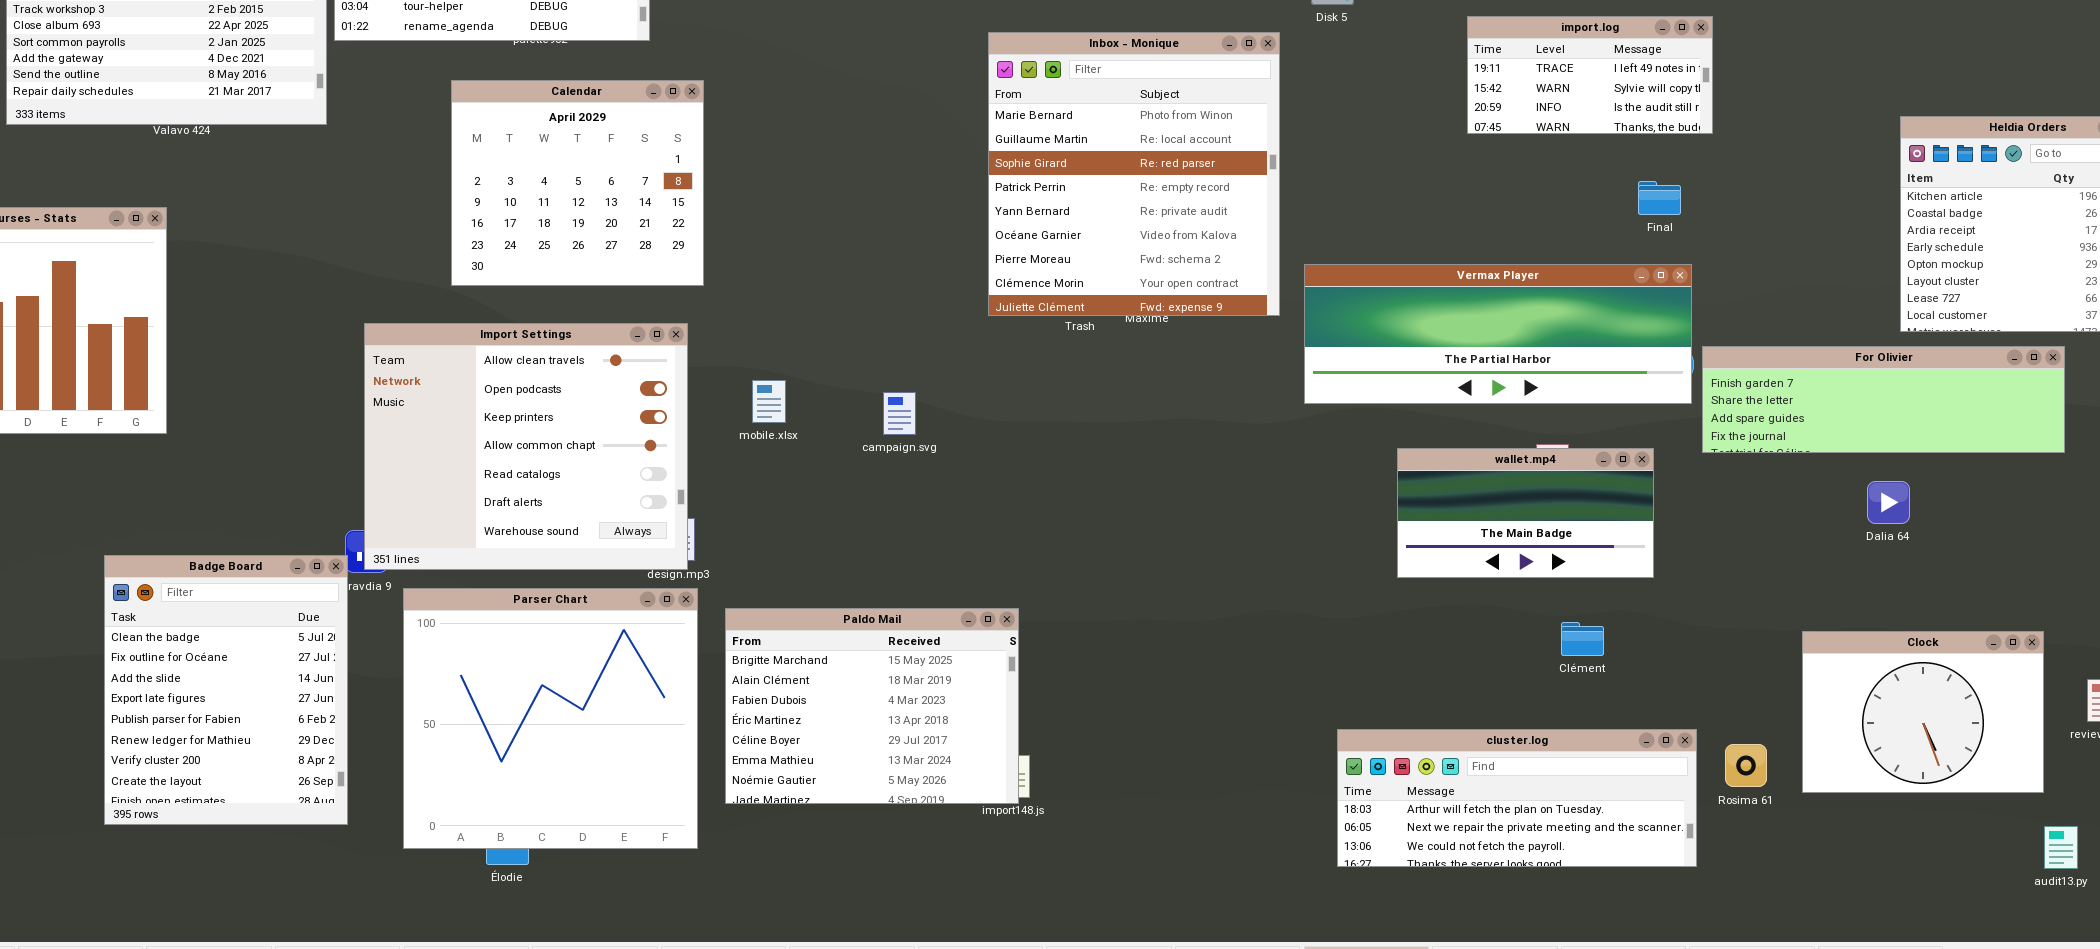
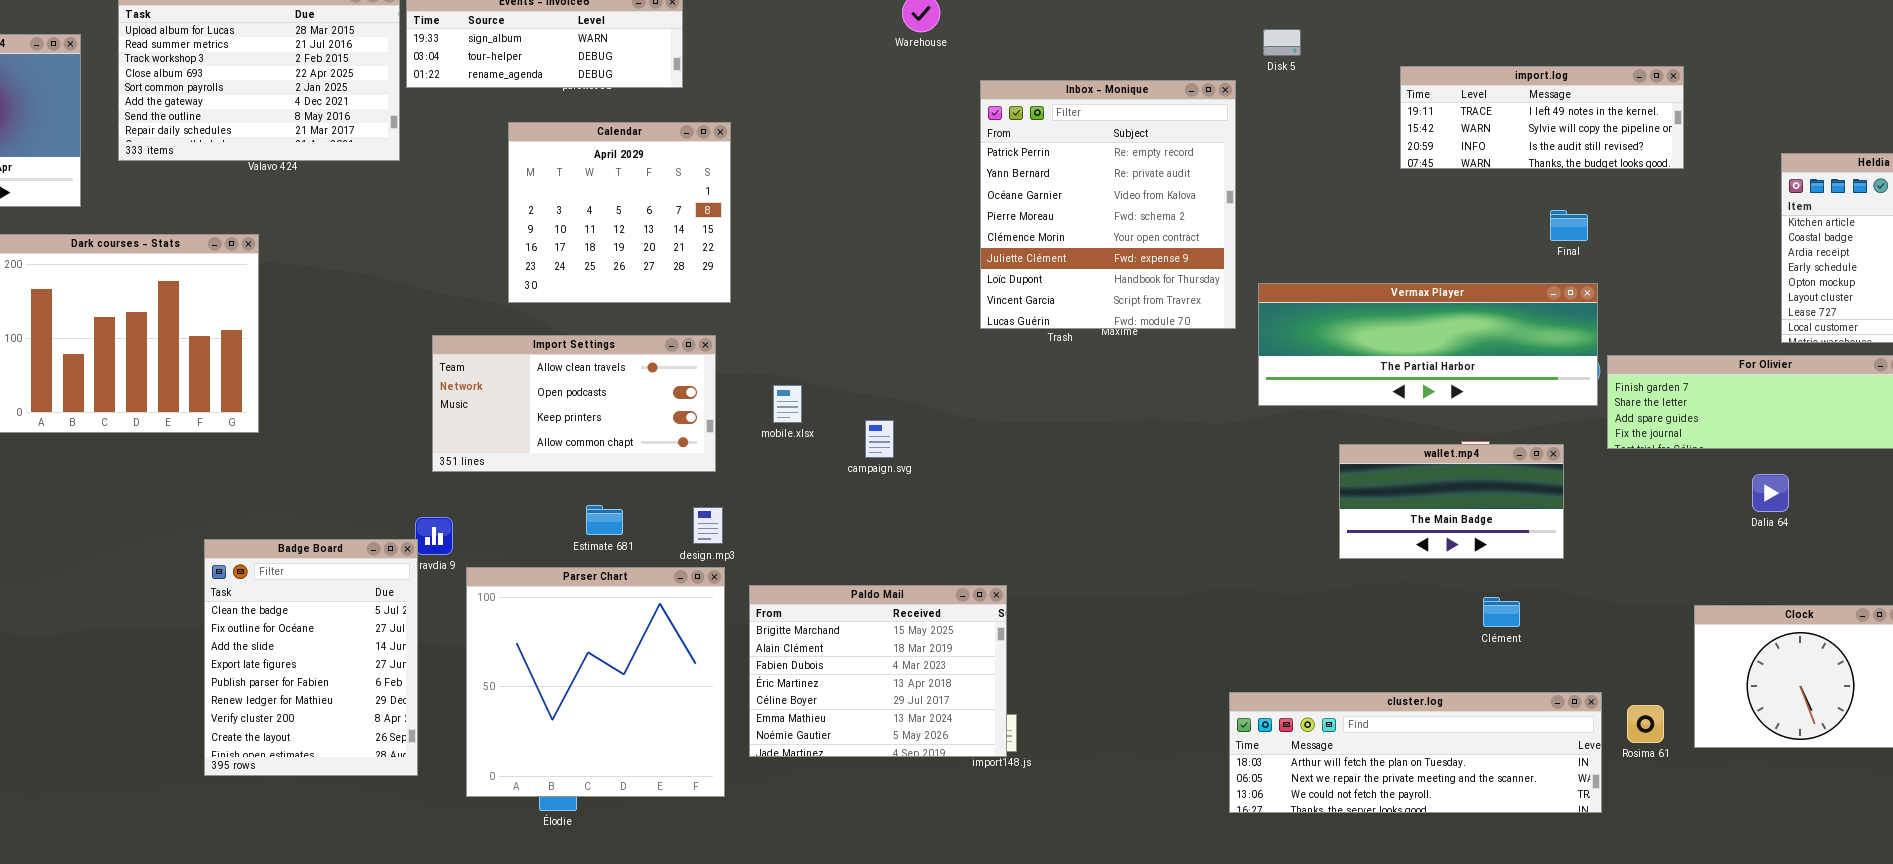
import.log: [1467,16,1713,134] -> [1400,66,1684,169], resized
Inbox - Monique: [988,32,1280,316] -> [980,80,1236,329], scrolled down 3 rows
Import Settings: [364,323,688,570] -> [432,335,716,472], resized
campaign.svg: [883,392,916,435] -> [865,420,894,458], moved
cluster.log: [1337,729,1697,867] -> [1229,692,1602,813], resized

